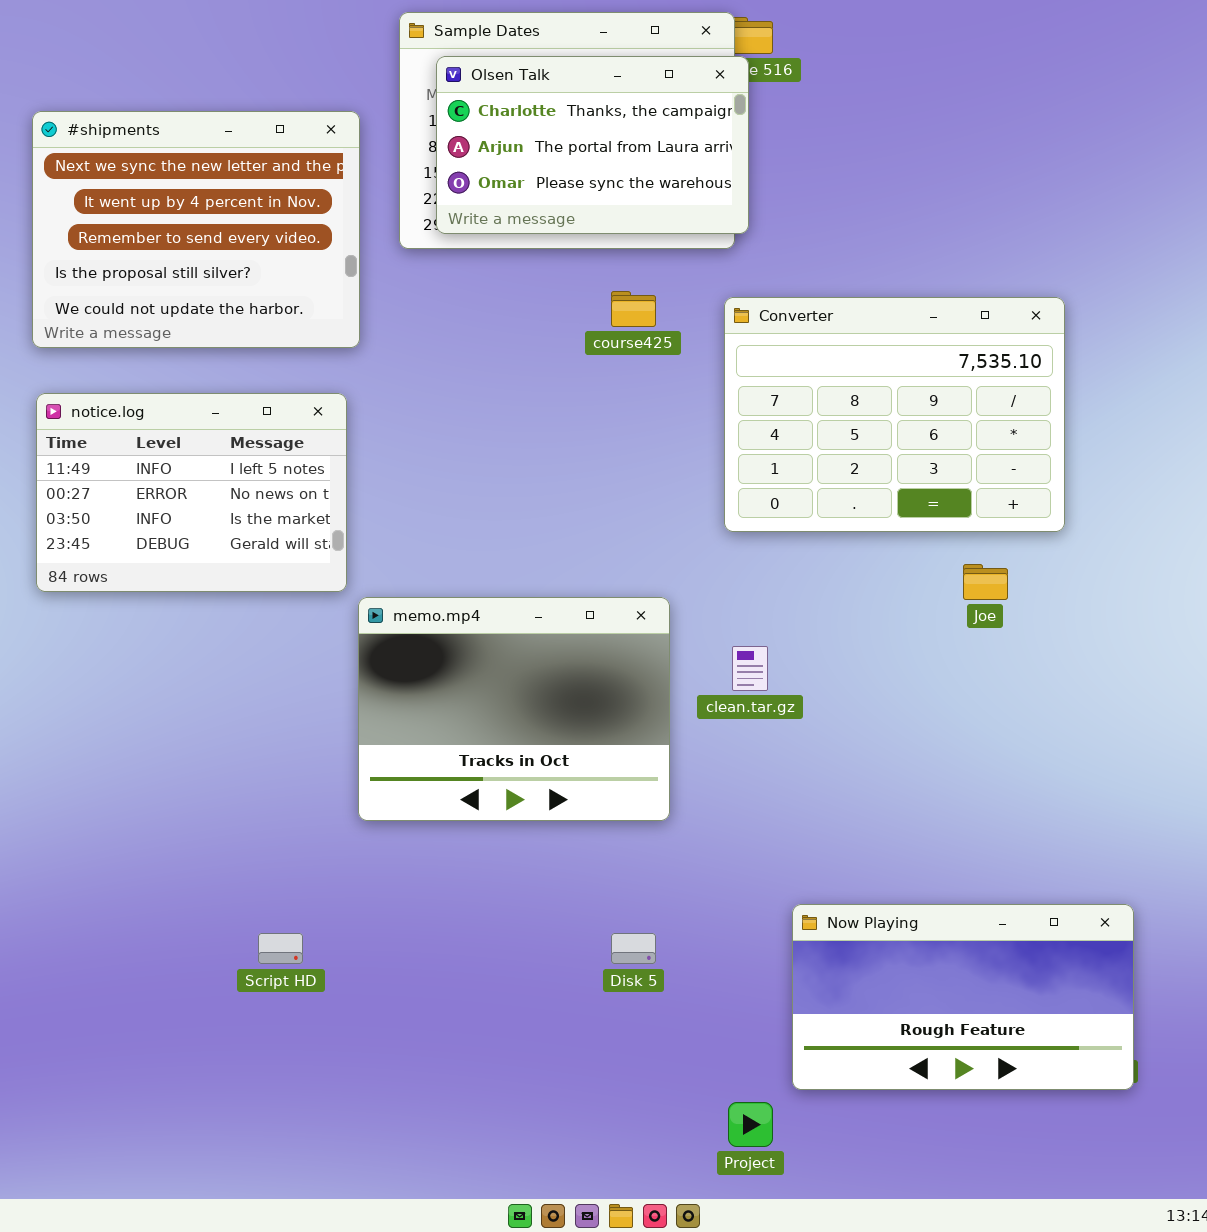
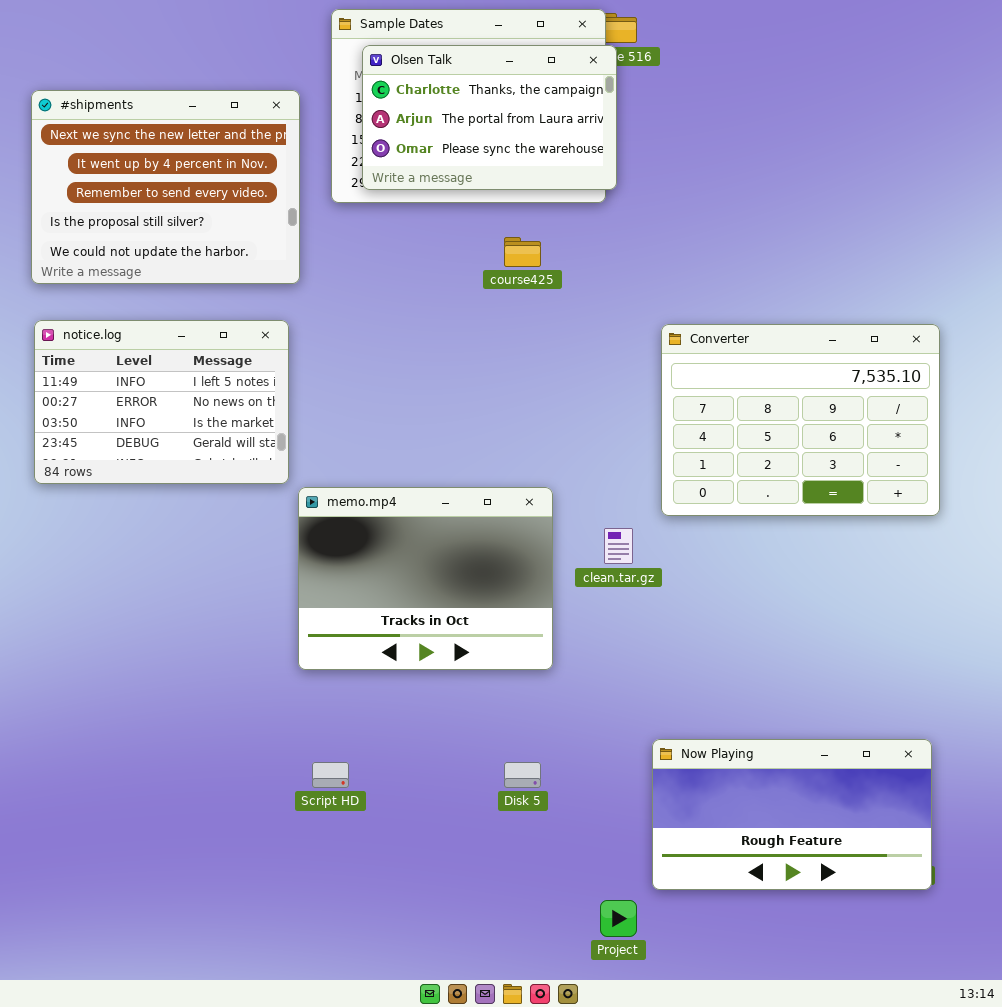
Converter: [724,297,1065,532] -> [661,324,940,516], moved
Script HD: [258,933,303,964] -> [312,762,349,788], moved

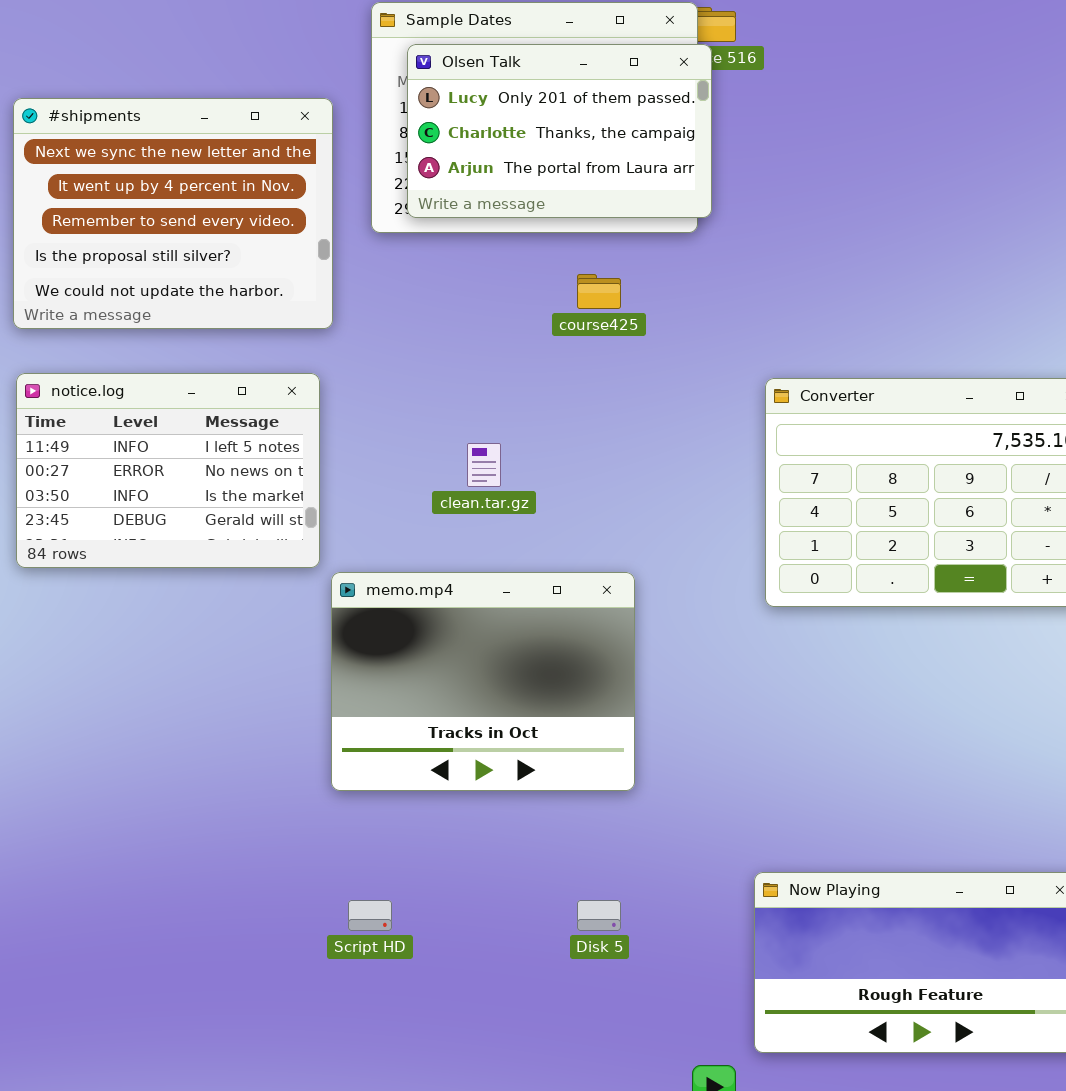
Olsen Talk: [362,45,617,190] -> [407,44,712,218], scrolled up 1 row
clean.tar.gz: [604,528,633,564] -> [467,443,501,487], moved

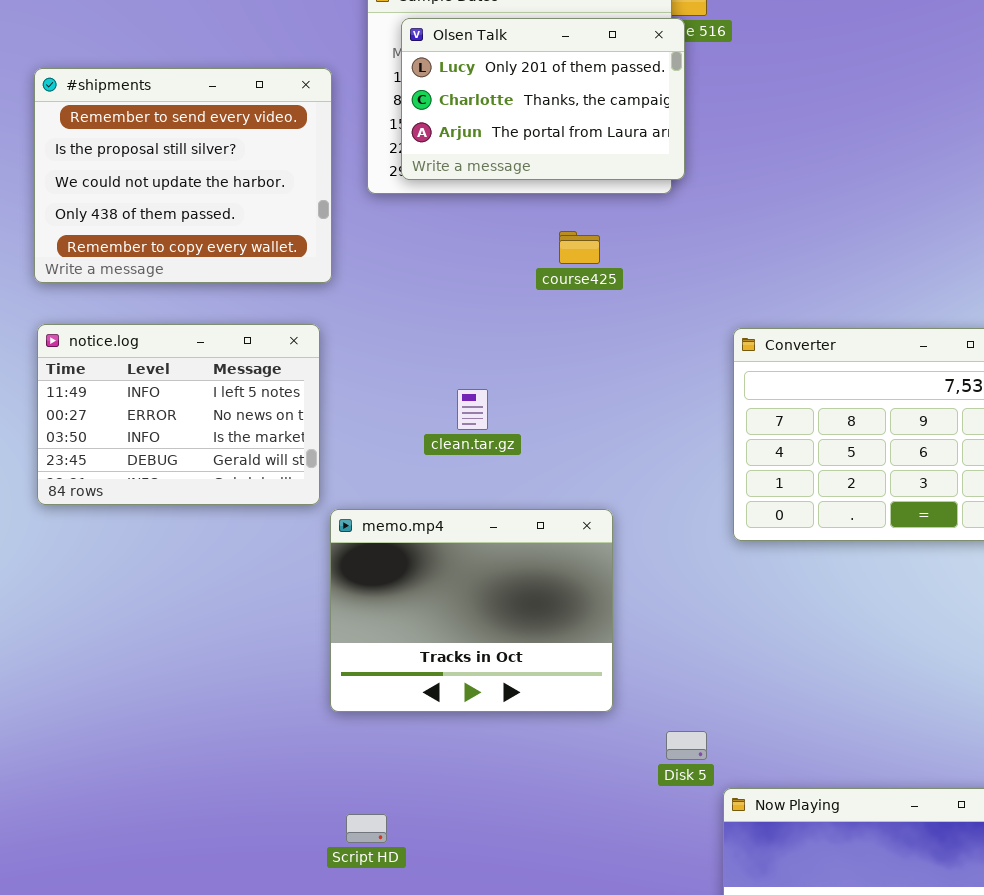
#shipments: [13,98,333,329] -> [34,68,332,283], scrolled down 2 rows
Disk 5: [577,900,621,931] -> [666,731,707,760], moved

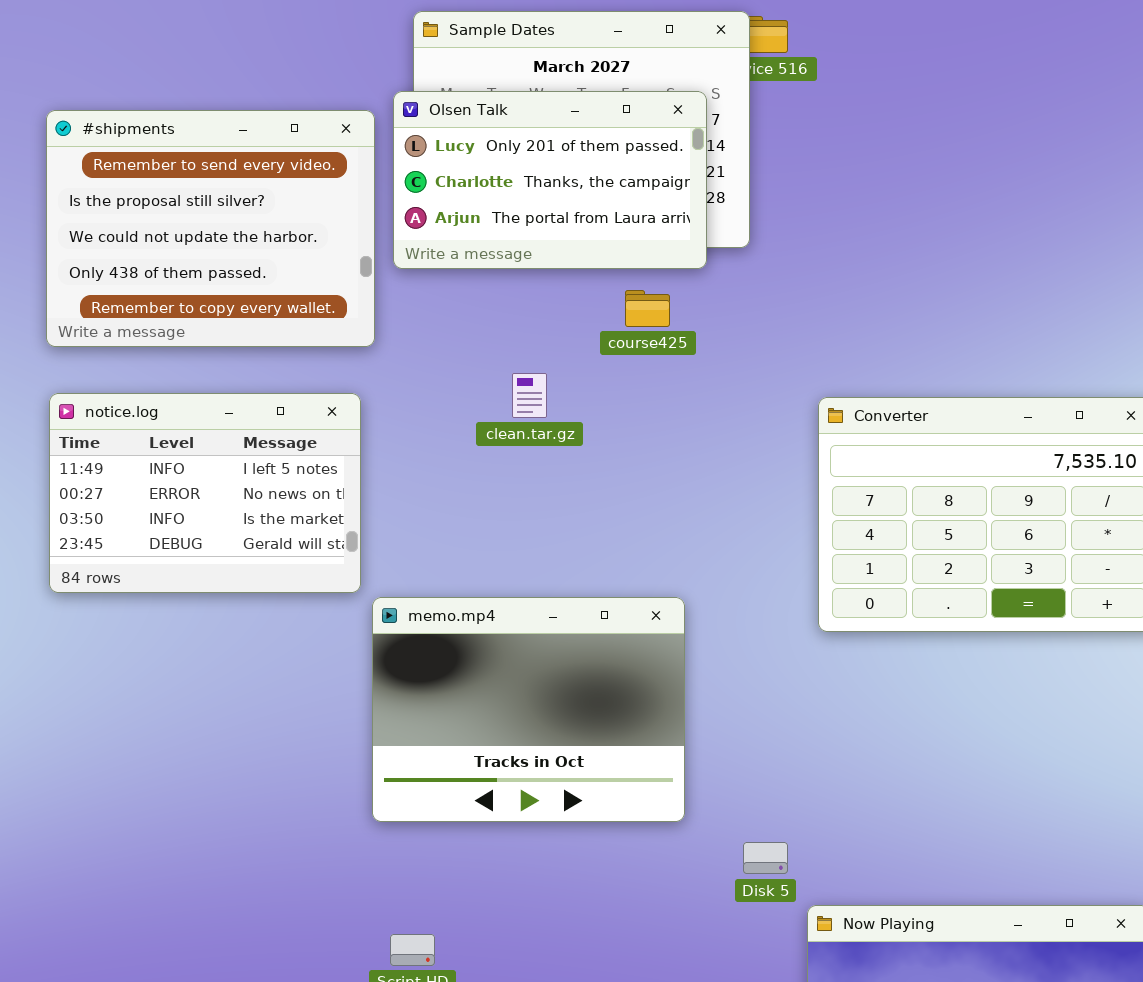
Olsen Talk: [401,18,685,180] -> [393,91,707,269], moved
clean.tar.gz: [457,389,488,430] -> [512,373,547,418], moved

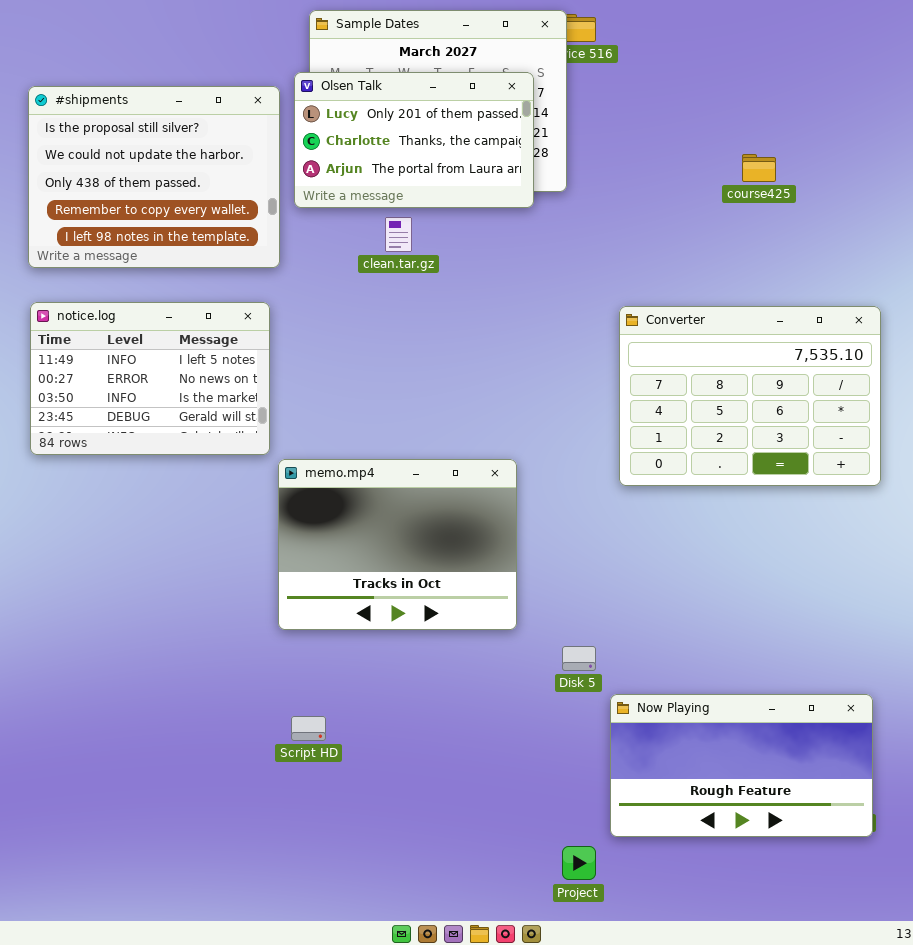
#shipments: [46,110,375,347] -> [28,86,280,268], scrolled down 1 row
course425: [625,290,670,327] -> [742,154,776,182], moved
clean.tar.gz: [512,373,547,418] -> [385,217,412,252], moved

